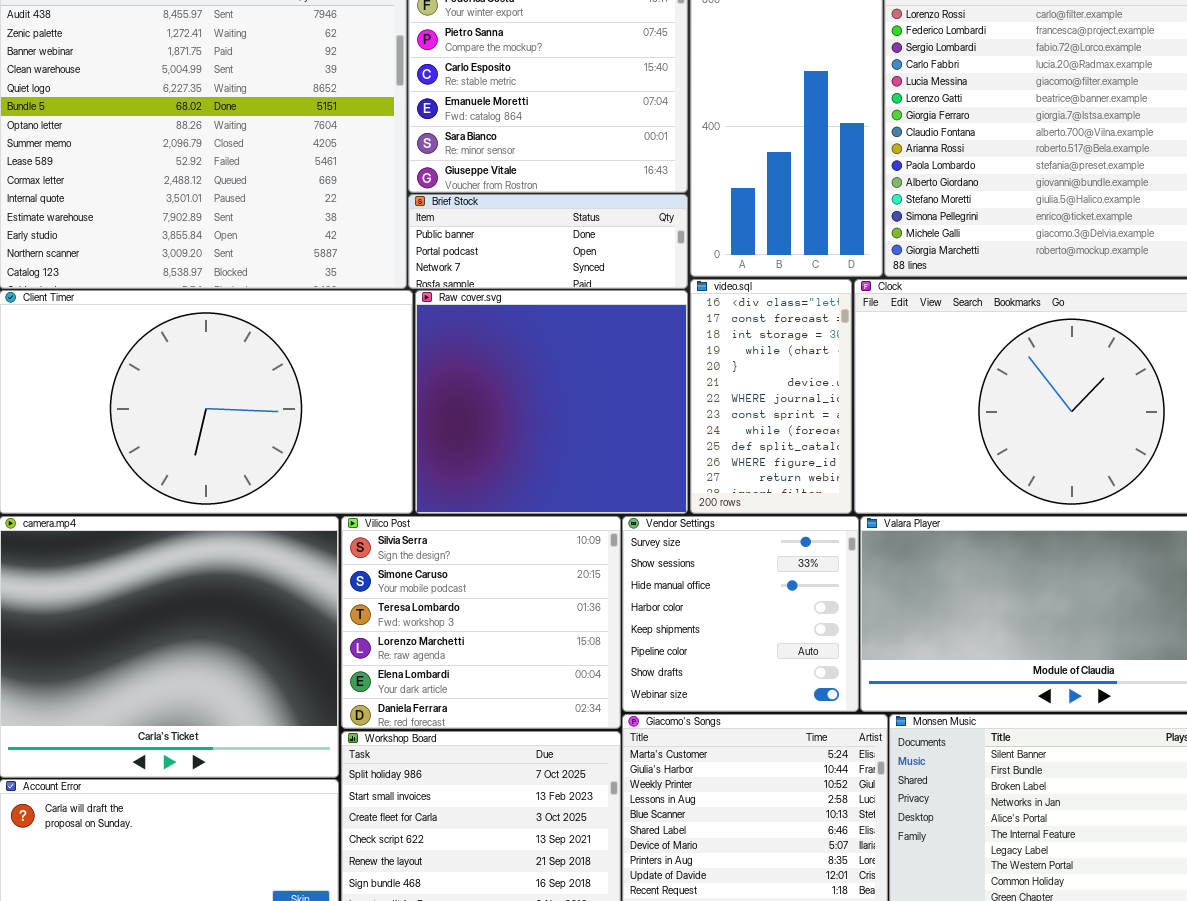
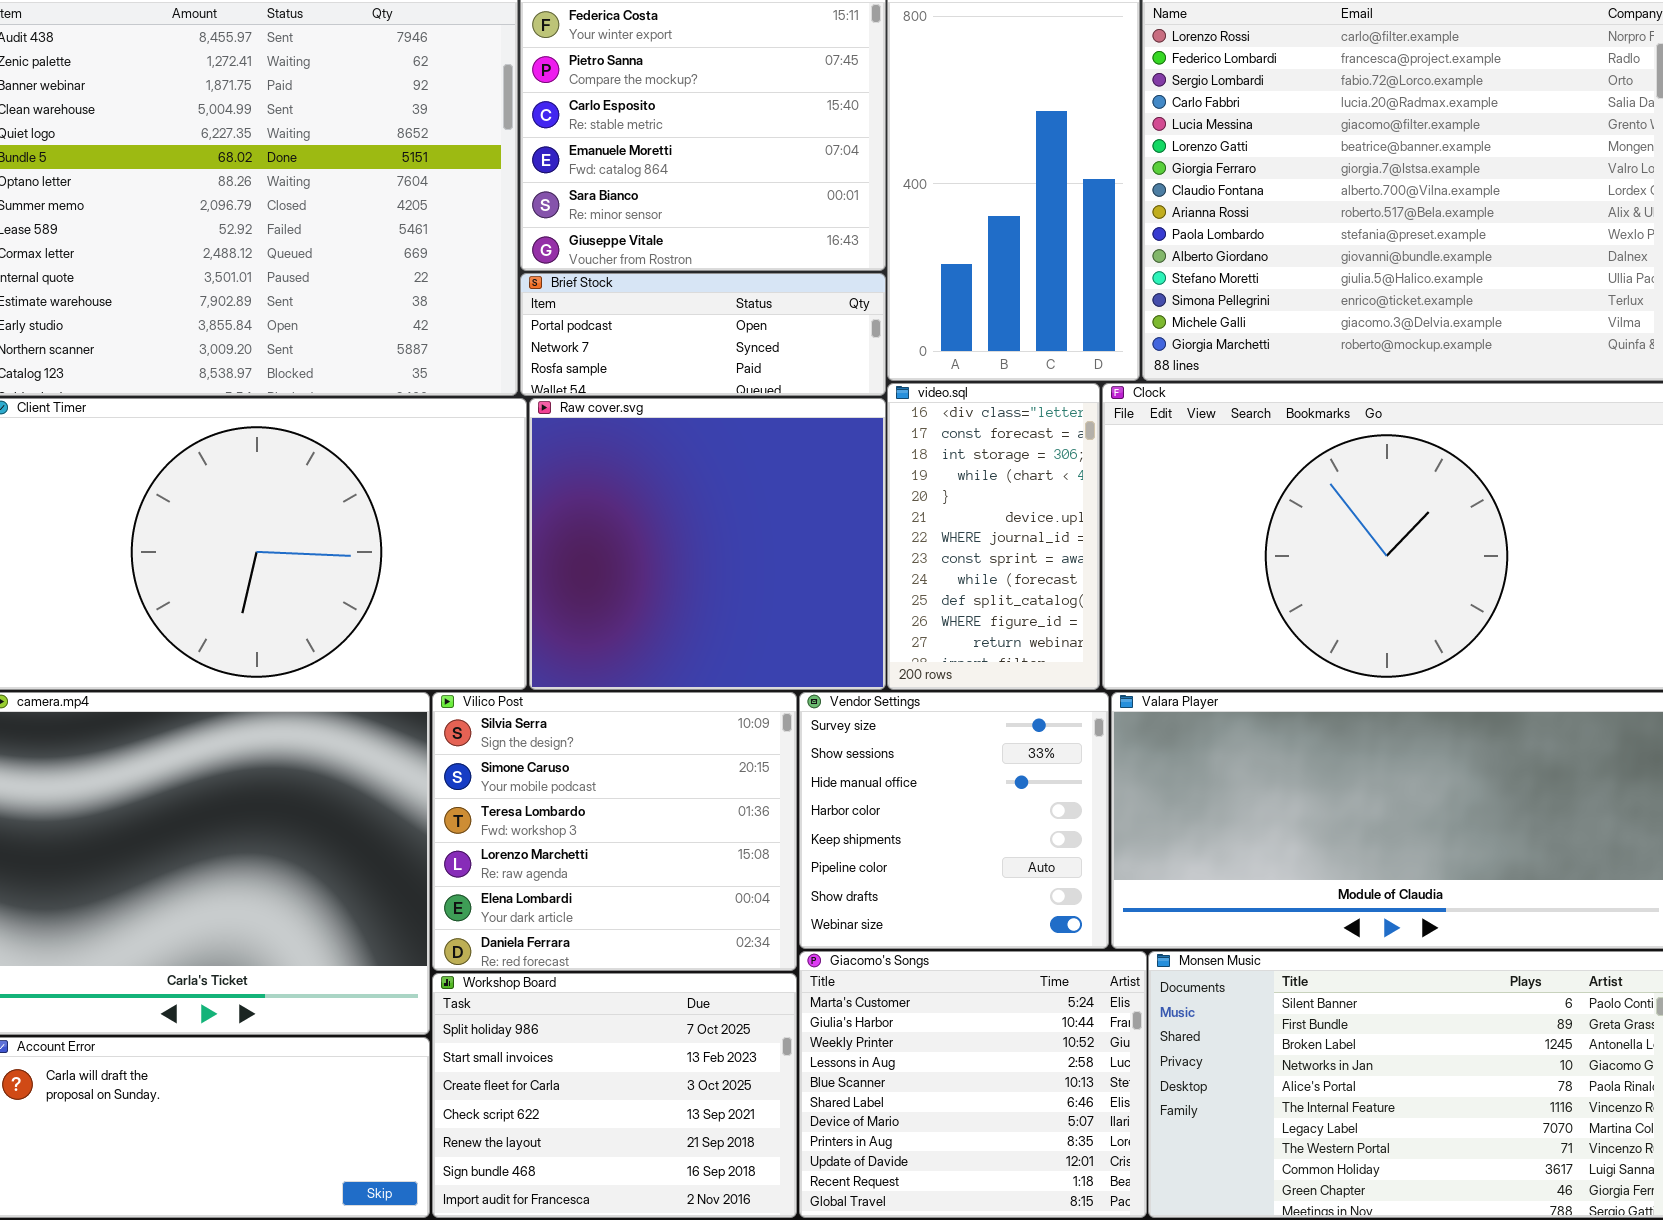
Brief Stock: [408,194,688,289] -> [520,273,886,396], scrolled down 1 row

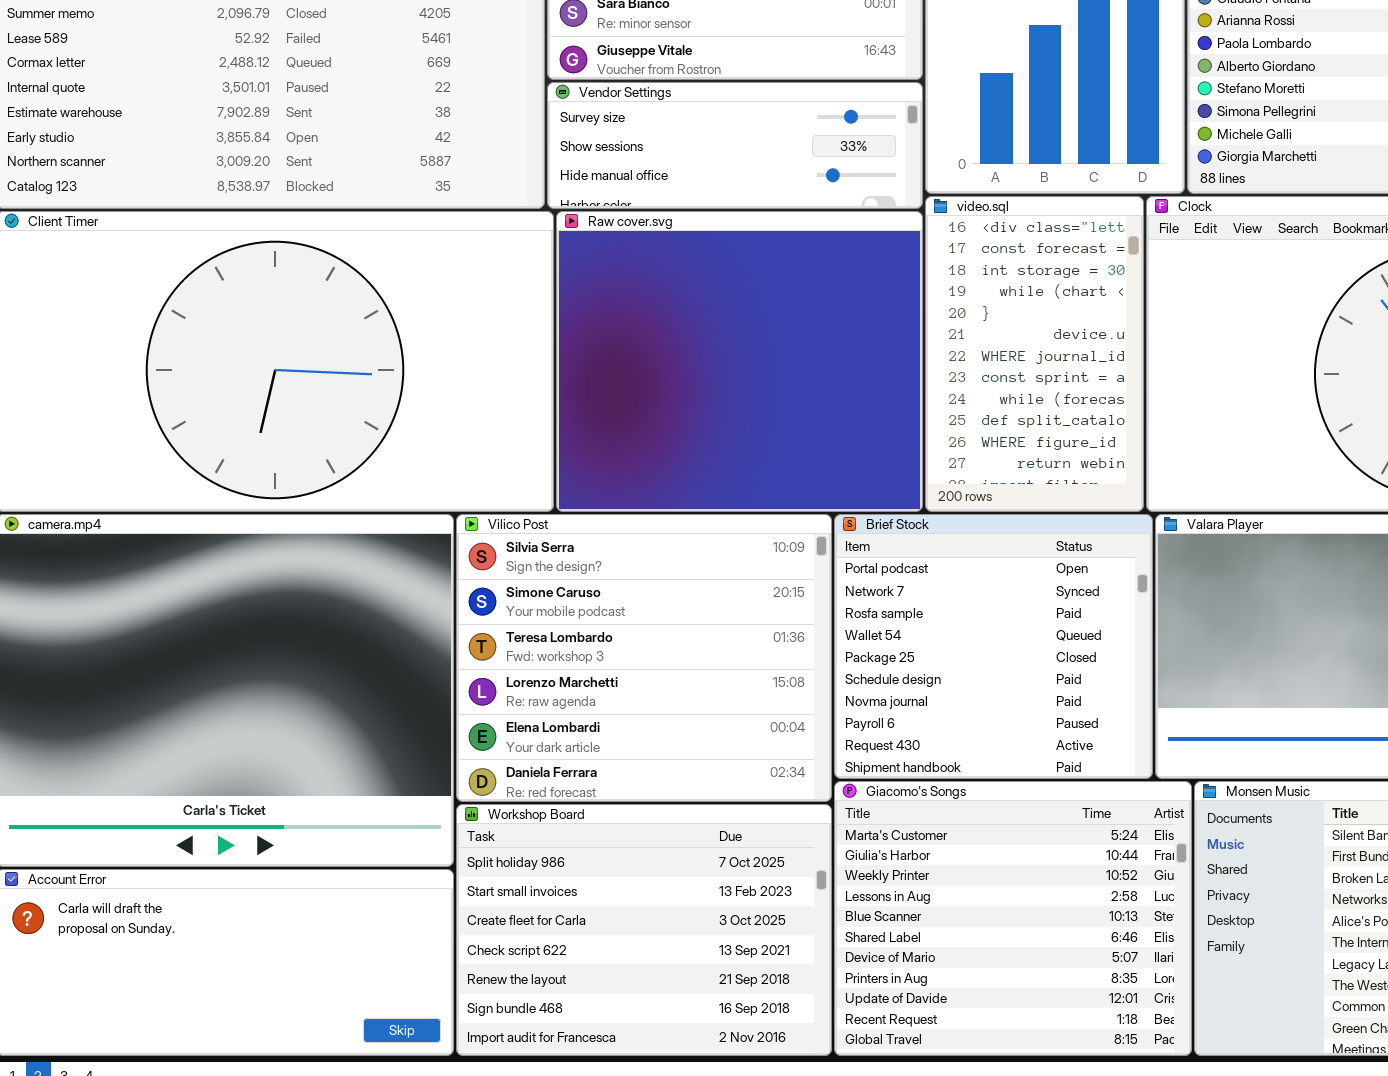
Brief Stock: [520,273,886,396] -> [834,514,1153,779], moved, resized
Vendor Settings: [799,692,1109,949] -> [547,82,923,209], moved, resized

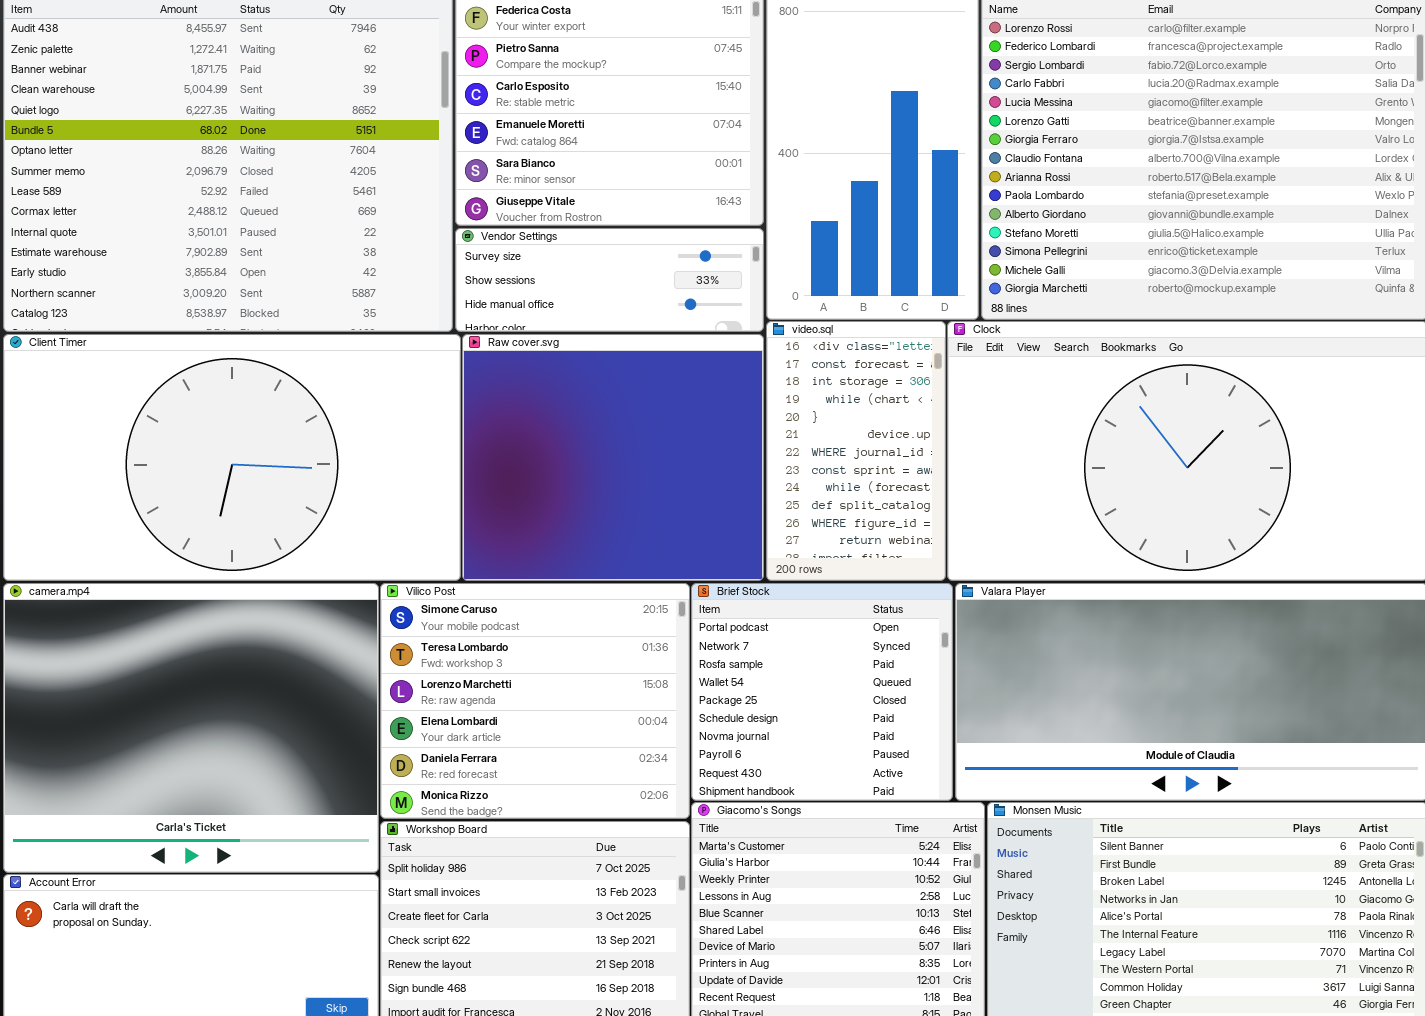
Vilico Post: [456,514,832,802] -> [380,583,690,819], scrolled down 1 row

